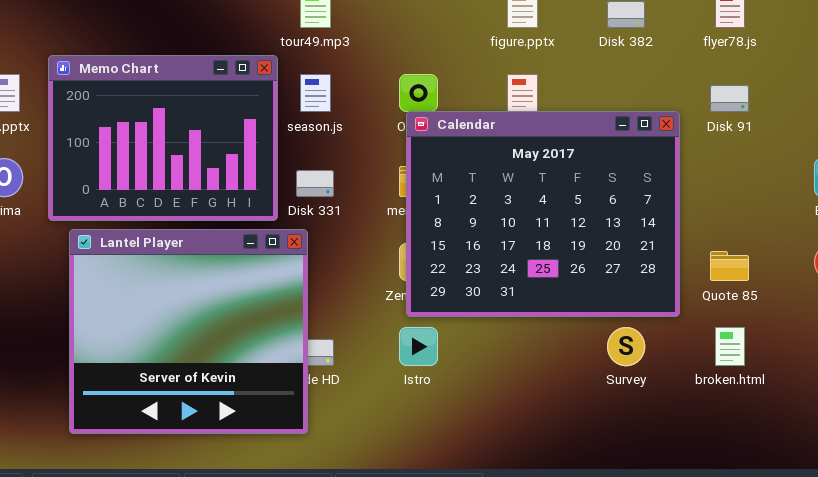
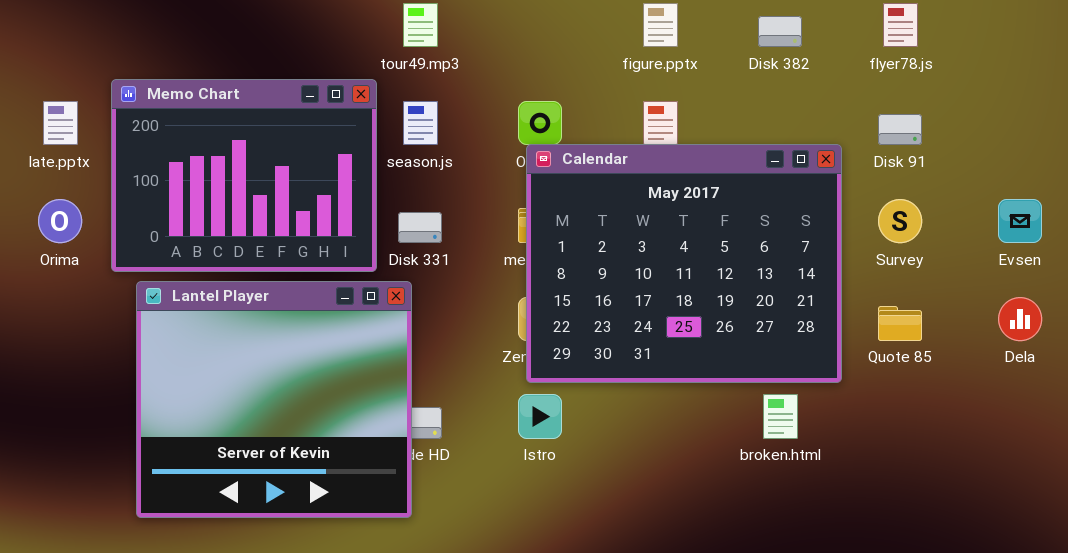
Survey: [607,327,645,366] -> [878,199,922,243], moved
broken.html: [715,327,745,366] -> [763,394,798,439], moved

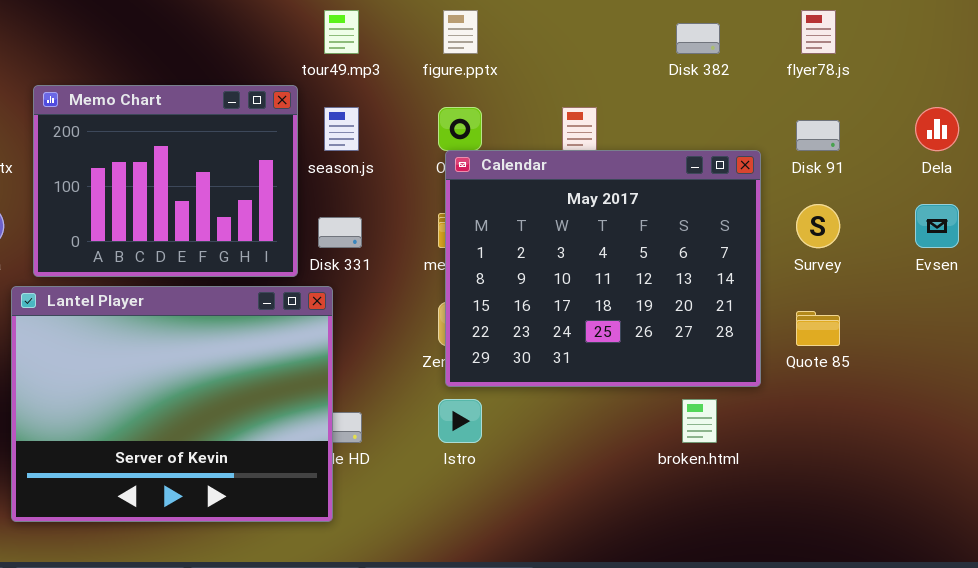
figure.pptx: [643,3,678,47] -> [443,10,478,54], moved
Lantel Player: [136,281,412,518] -> [11,286,333,522], resized
Dela: [998,297,1042,341] -> [915,107,959,151], moved

